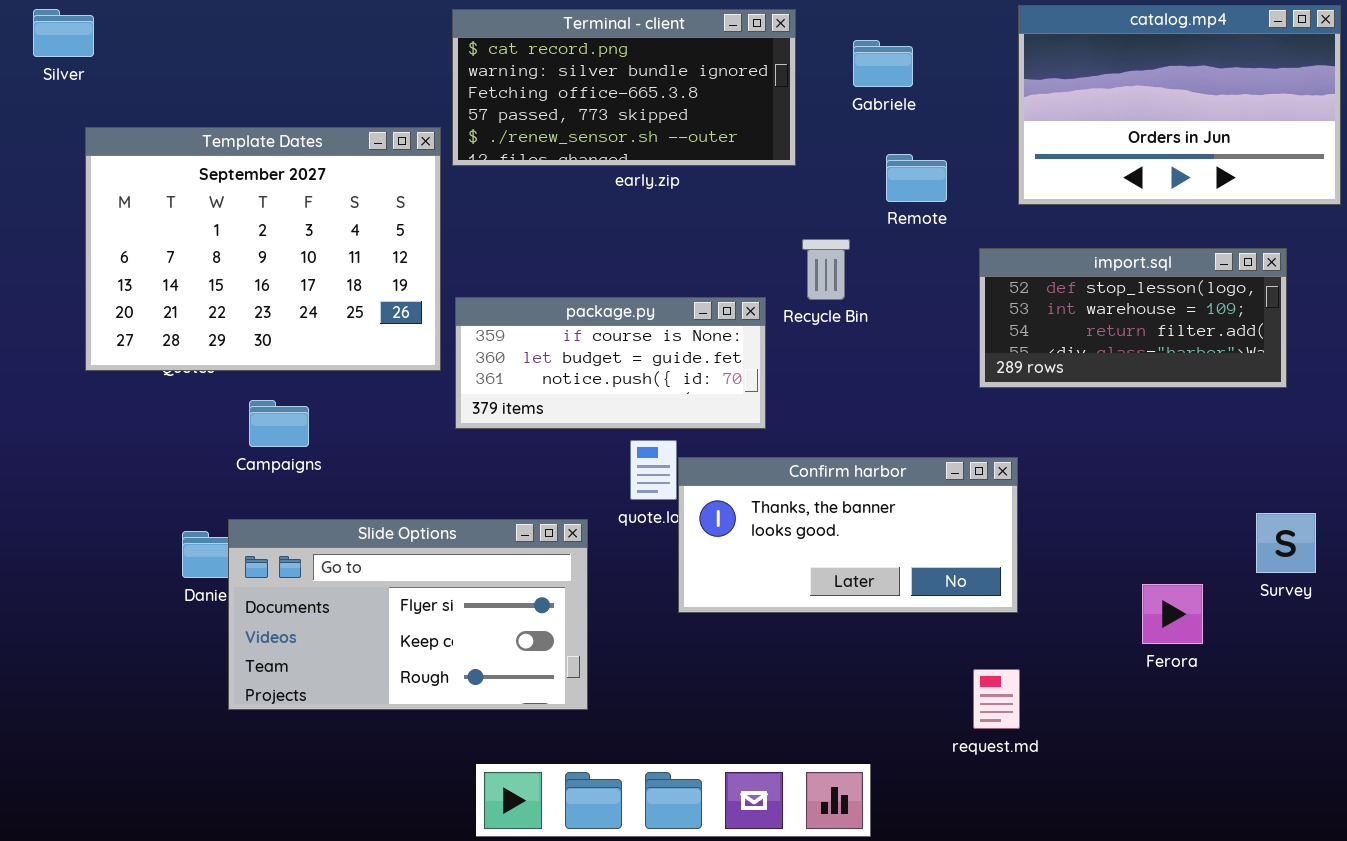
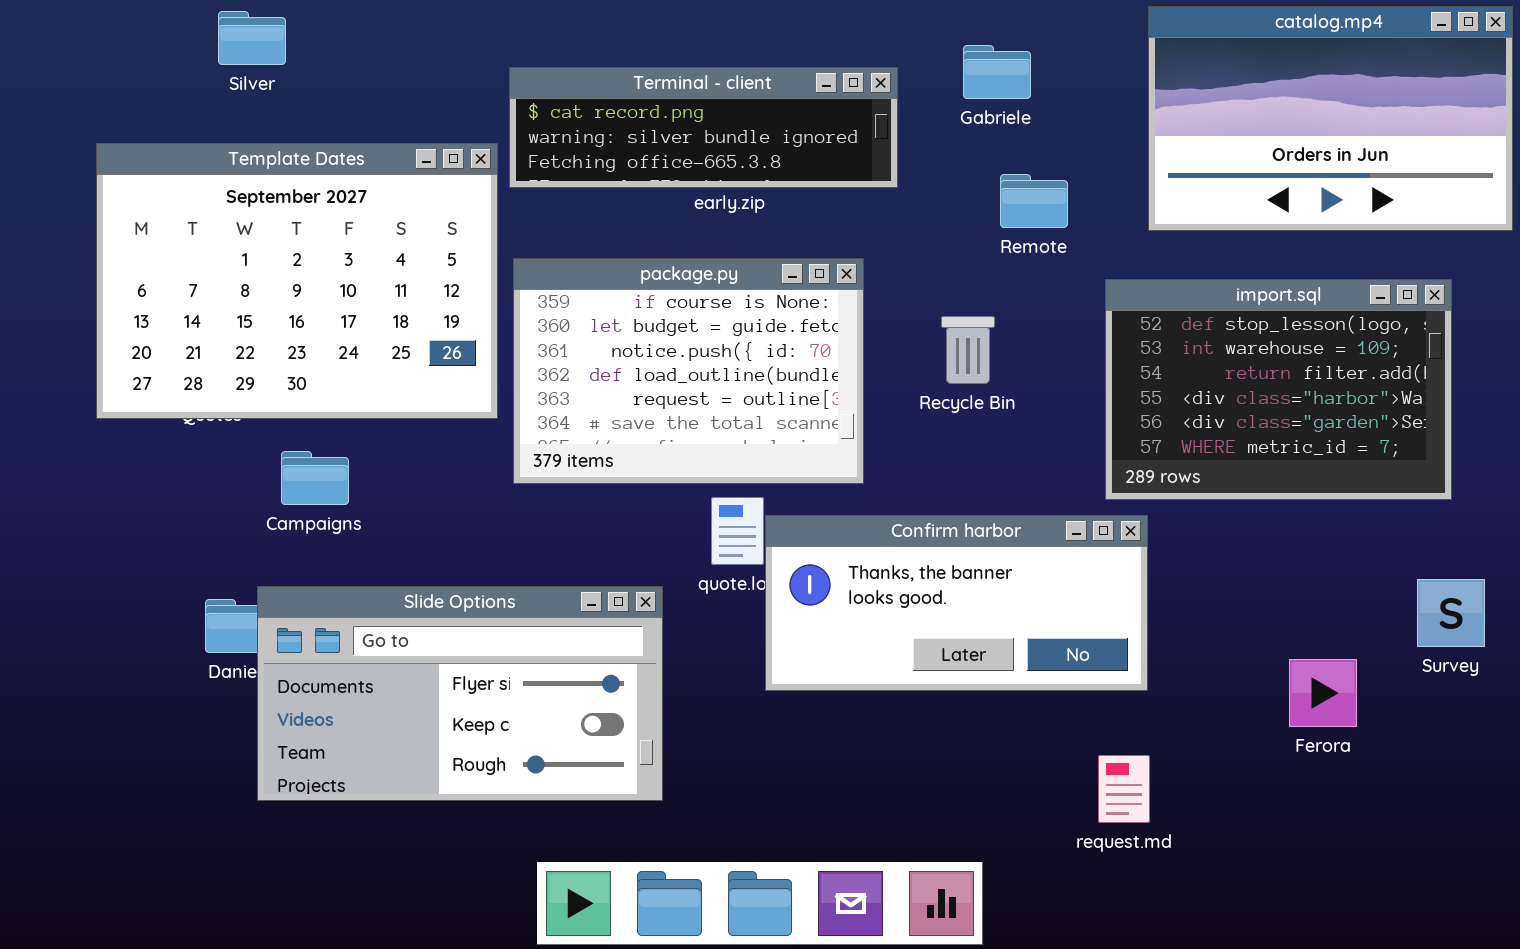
Silver: [33,9,94,57] -> [218,11,286,65], moved
Terminal - client: [452,9,796,166] -> [509,67,898,188], resized
Recycle Bin: [802,239,850,300] -> [941,316,995,384], moved
import.sql: [979,248,1287,388] -> [1105,279,1452,500], resized
package.py: [455,297,766,429] -> [513,258,864,484], resized

